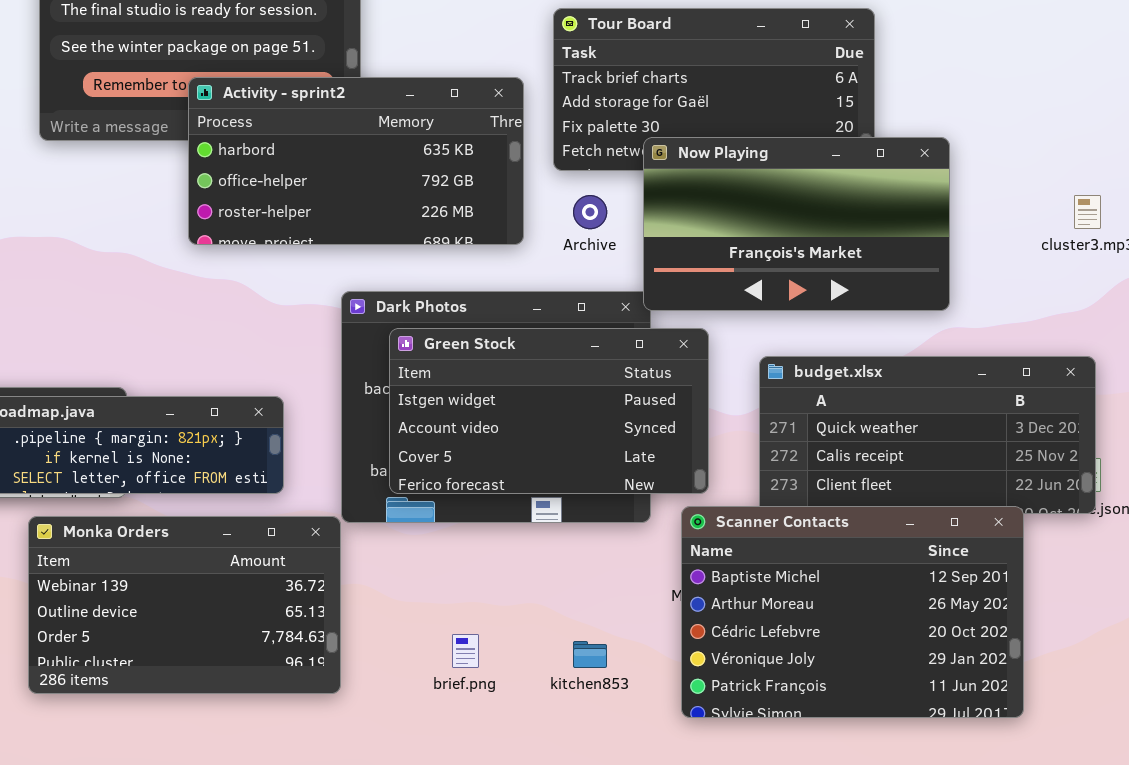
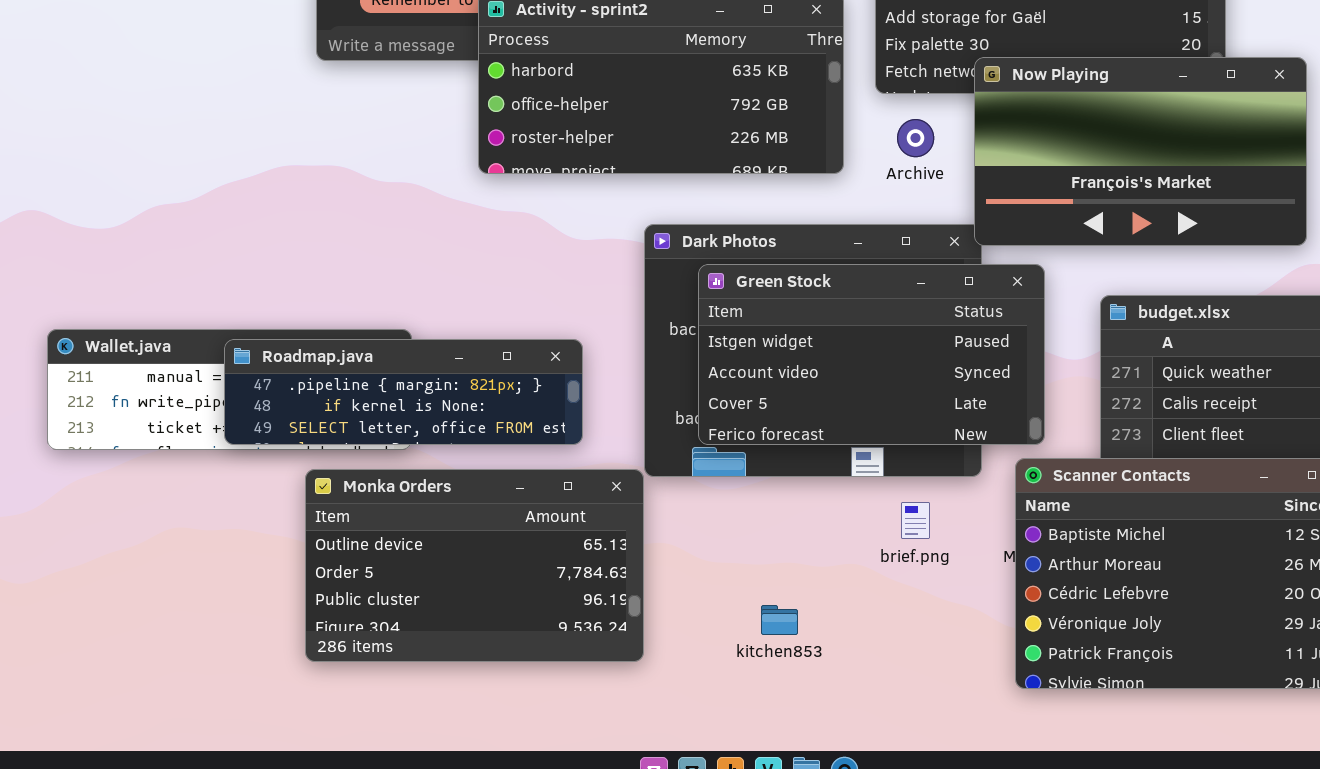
Monka Orders: [28,516,341,694] -> [305,469,644,662], scrolled down 1 row
brief.png: [452,634,479,668] -> [901,502,930,539], moved
kitchen853: [573,641,607,668] -> [761,605,798,635], moved

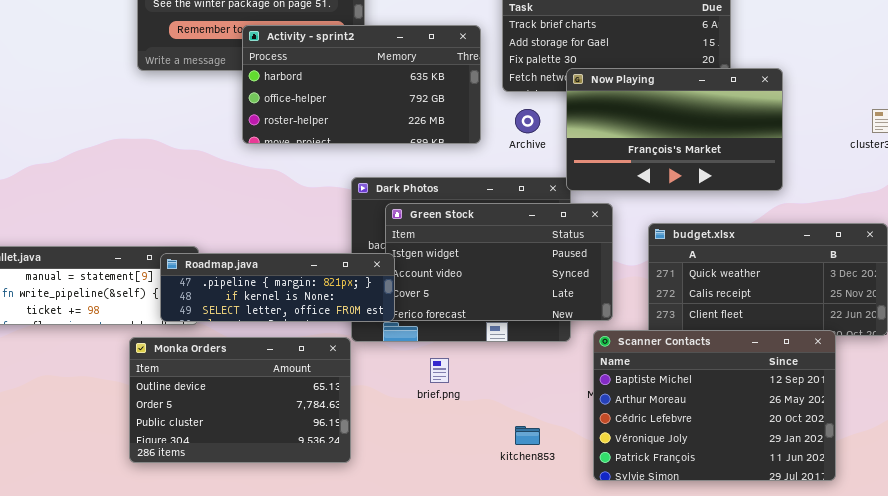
Roadmap.java: [224,339,583,445] -> [160,253,395,322], moved
brief.png: [901,502,930,539] -> [430,358,449,383], moved
kitchen853: [761,605,798,635] -> [515,426,540,445], moved

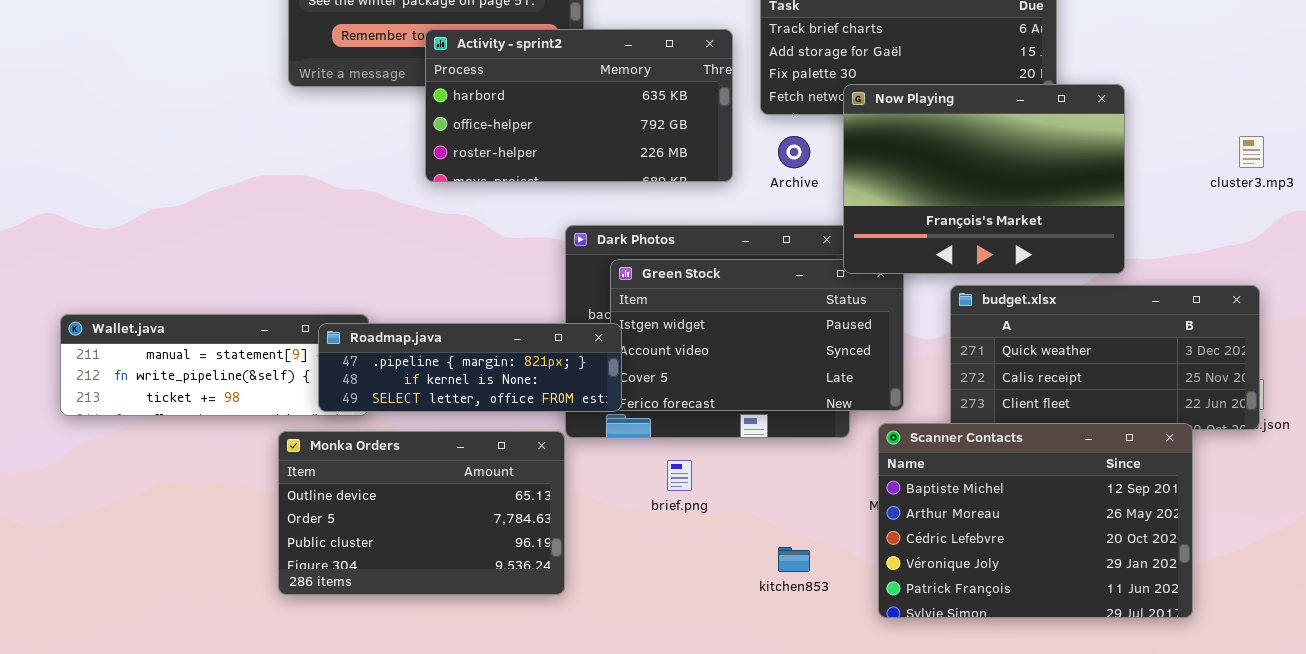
Now Playing: [566,68,783,191] -> [843,84,1125,274], resized

